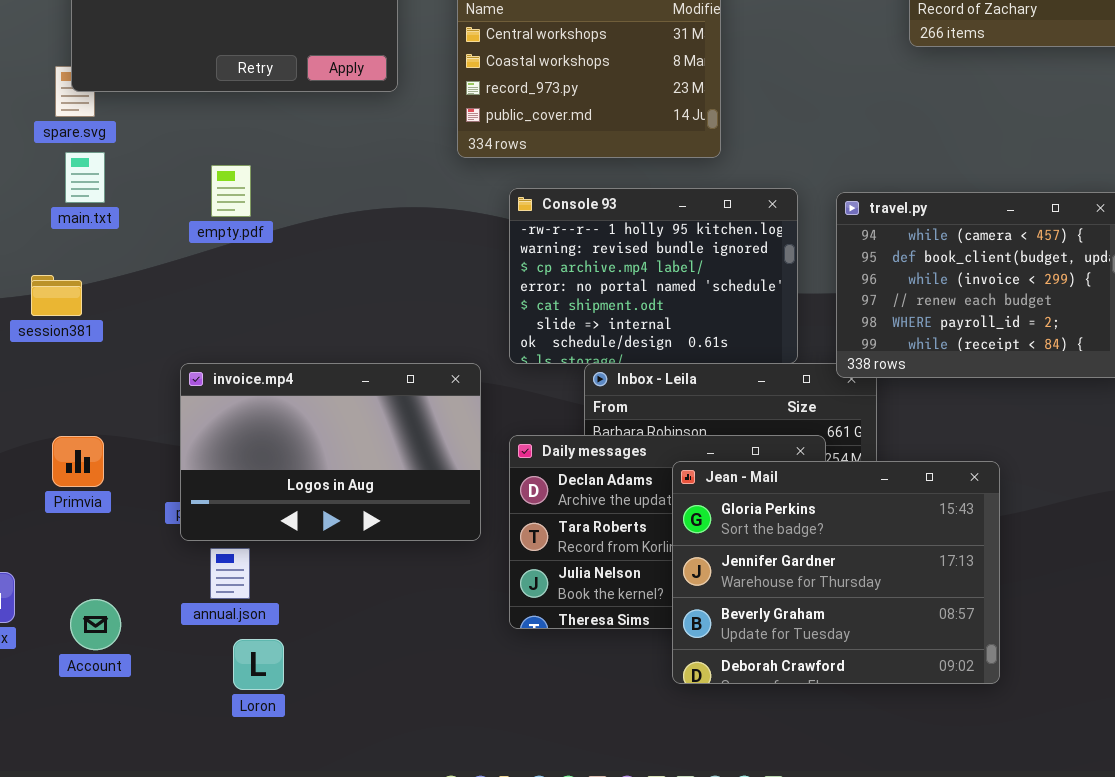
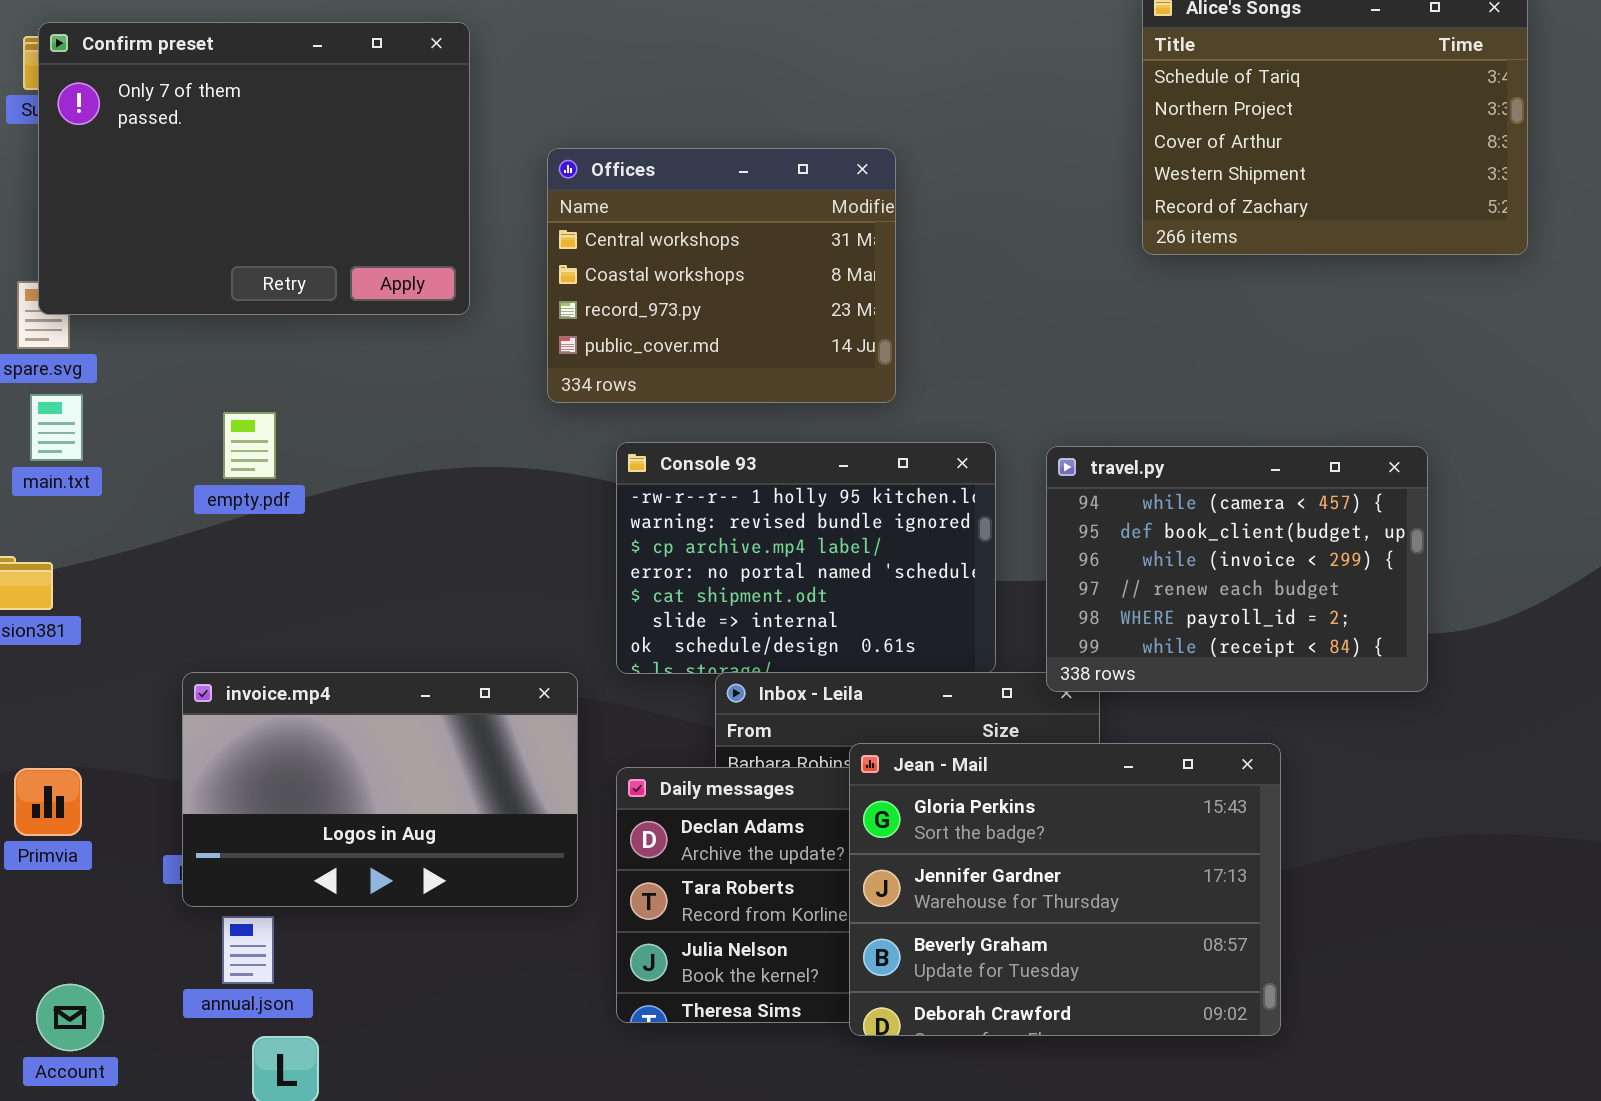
Jean - Mail: [672,461,1000,684] -> [849,743,1281,1036], moved

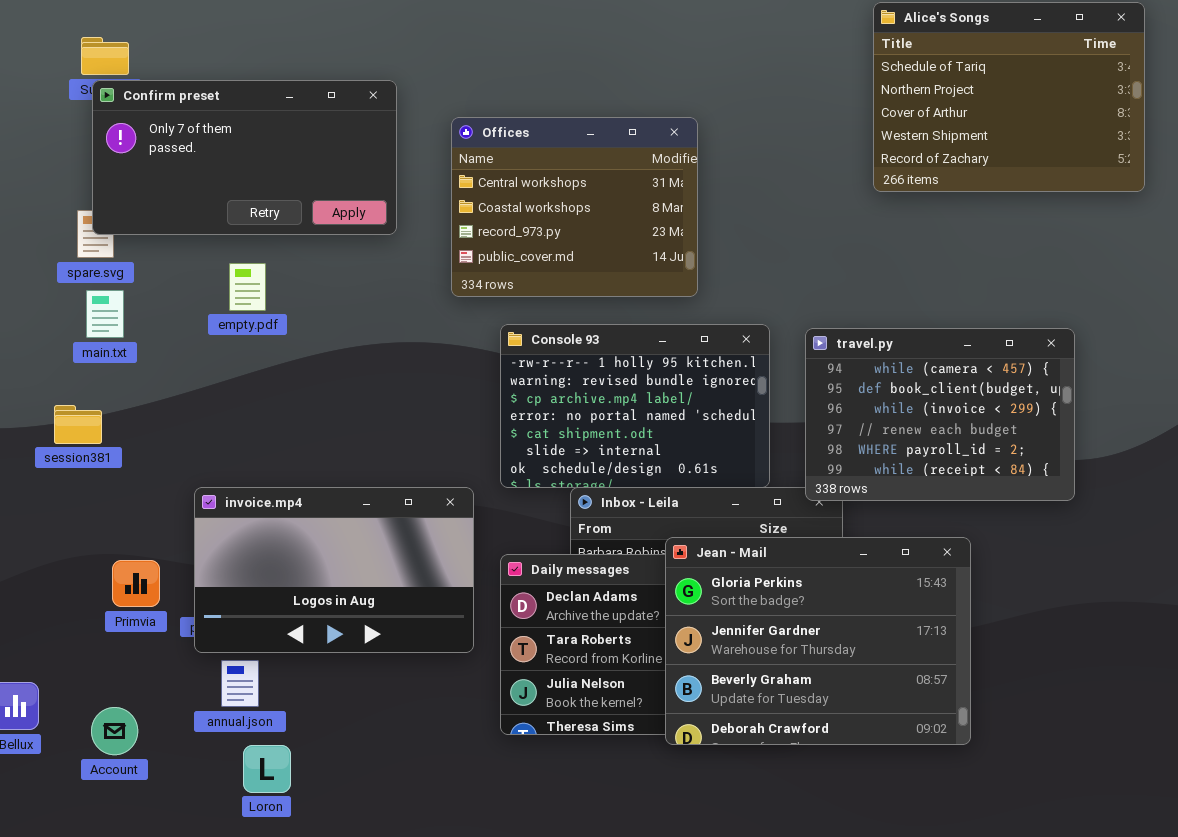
Confirm preset: [38,22,470,315] -> [92,80,397,235], resized
empty.pdf: [223,412,276,479] -> [229,263,266,311], moved
Primvia: [14,768,82,836] -> [112,560,160,607], moved

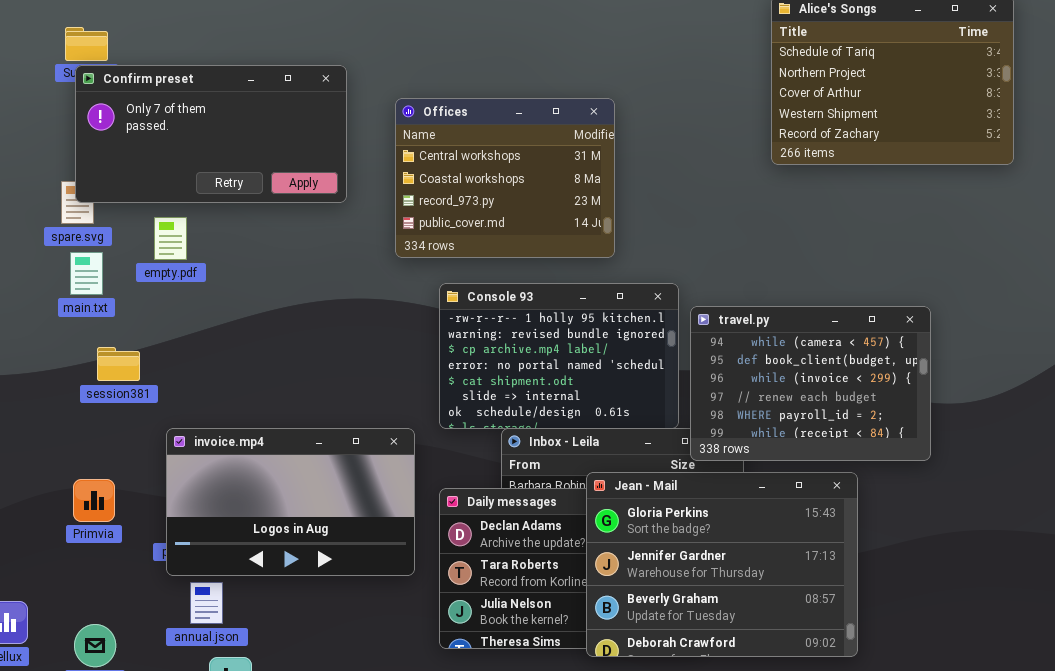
empty.pdf: [229,263,266,311] -> [154,217,187,260], moved
travel.py: [805,328,1075,501] -> [690,306,931,461], moved
session381: [54,405,102,444] -> [97,347,140,381], moved
Primvia: [112,560,160,607] -> [73,479,115,522], moved

